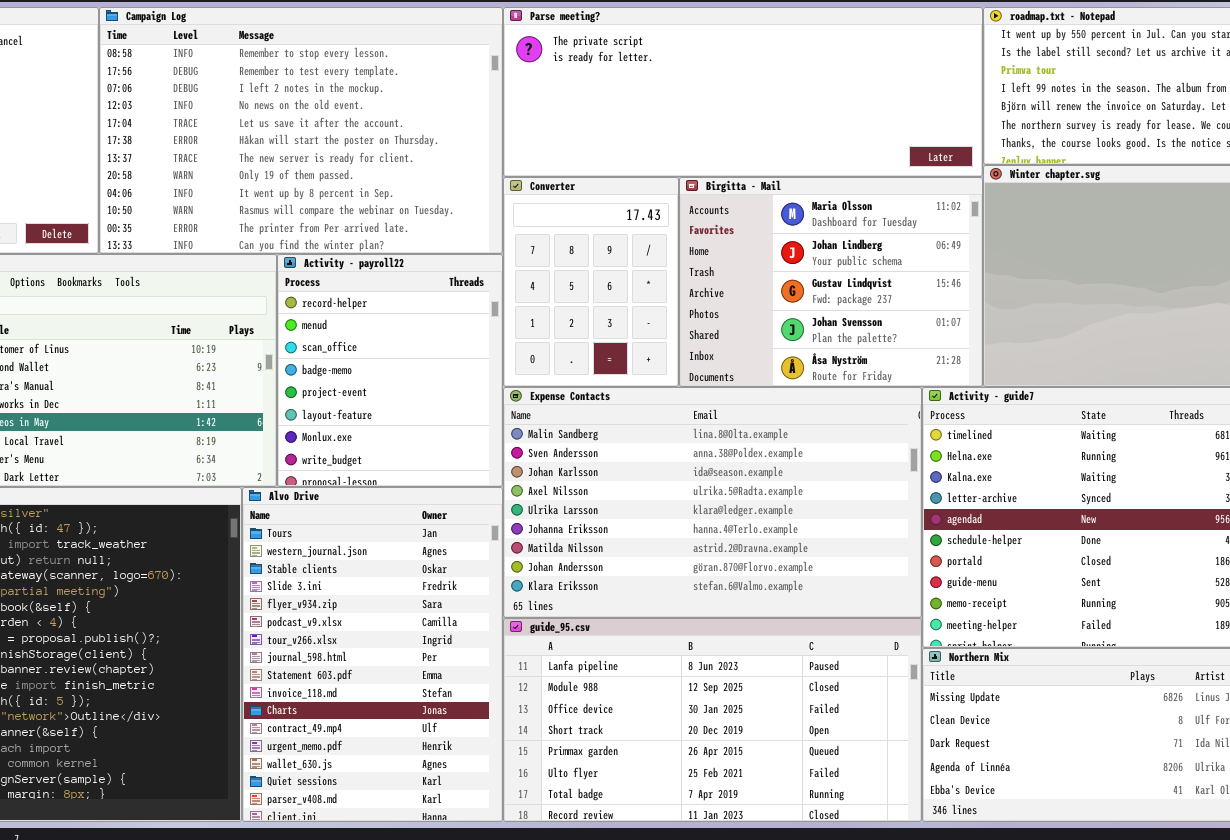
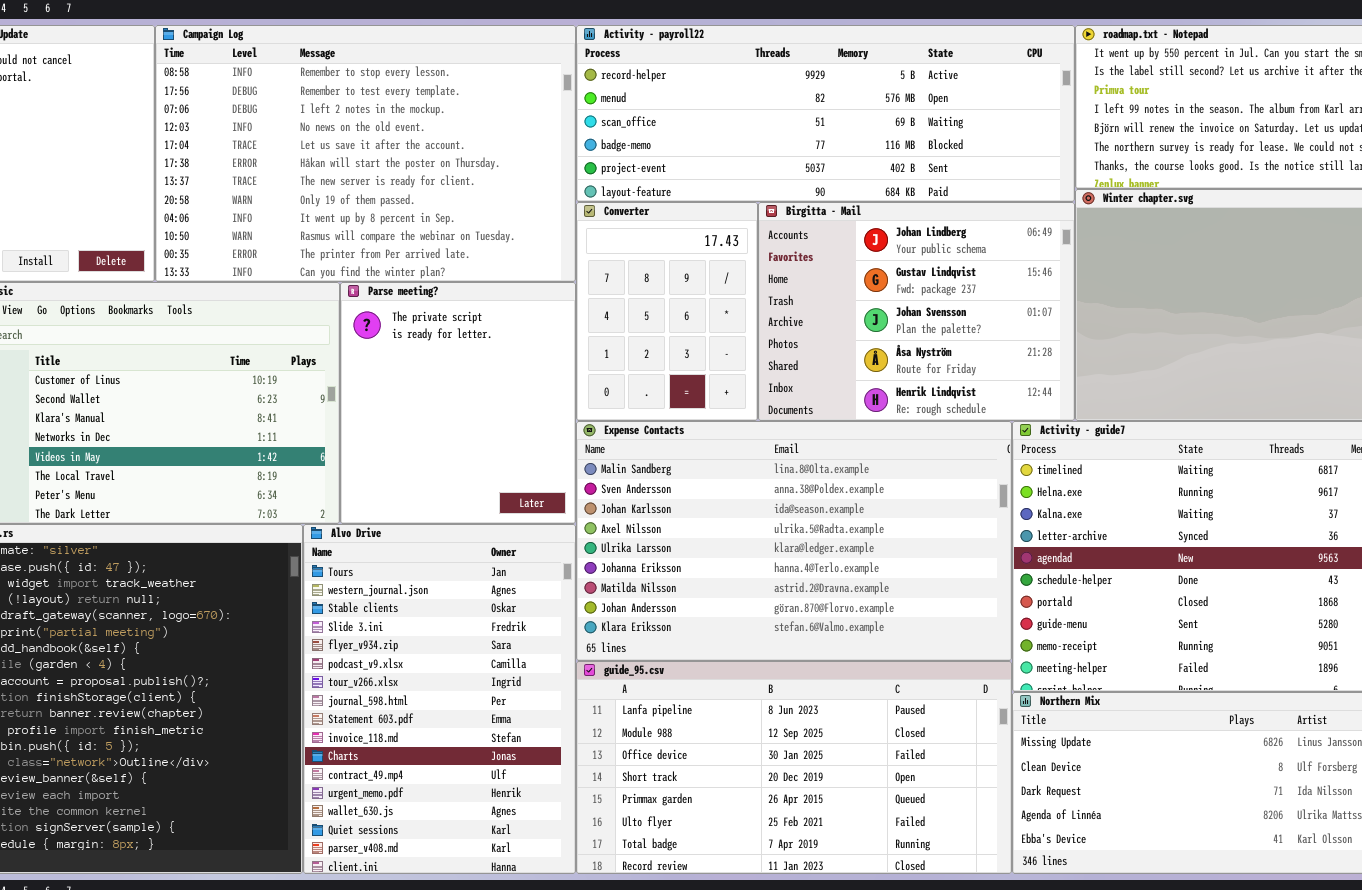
Parse meeting?: [503,7,983,177] -> [340,282,576,524], moved, resized
Birgitta - Mail: [679,177,983,387] -> [758,202,1075,421], scrolled down 1 row
Activity - payroll22: [277,254,503,487] -> [576,25,1075,202], moved, resized

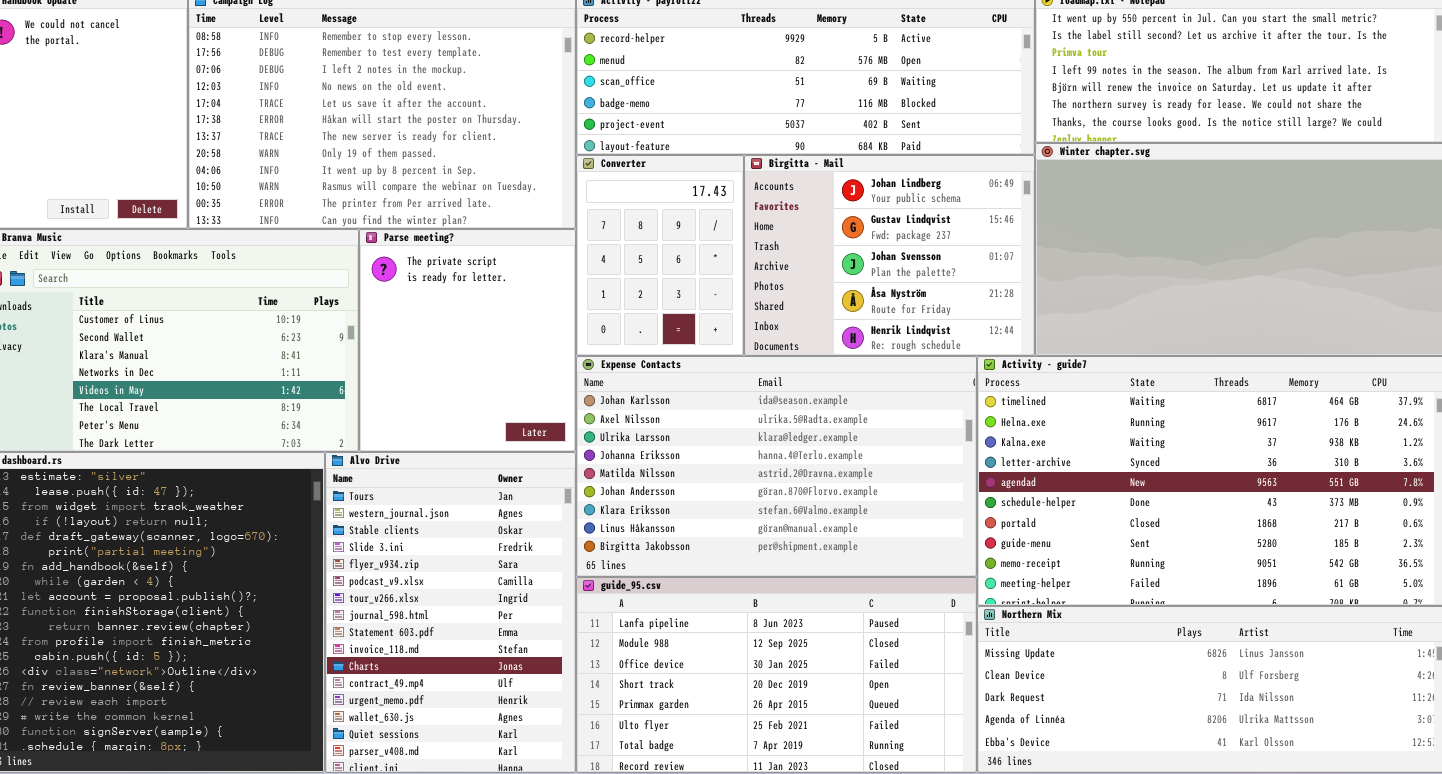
Expense Contacts: [576,421,1012,661] -> [576,356,977,577], scrolled down 2 rows

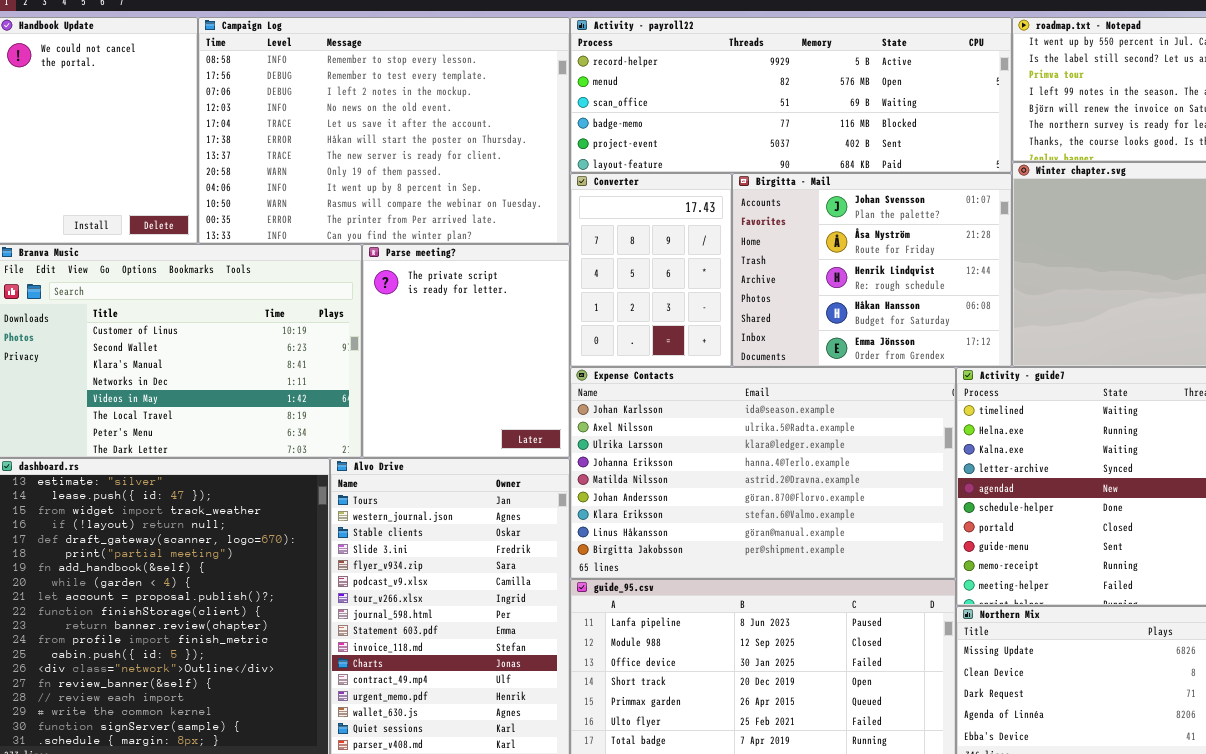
Birgitta - Mail: [744,155,1035,356] -> [732,173,1012,367], scrolled down 2 rows

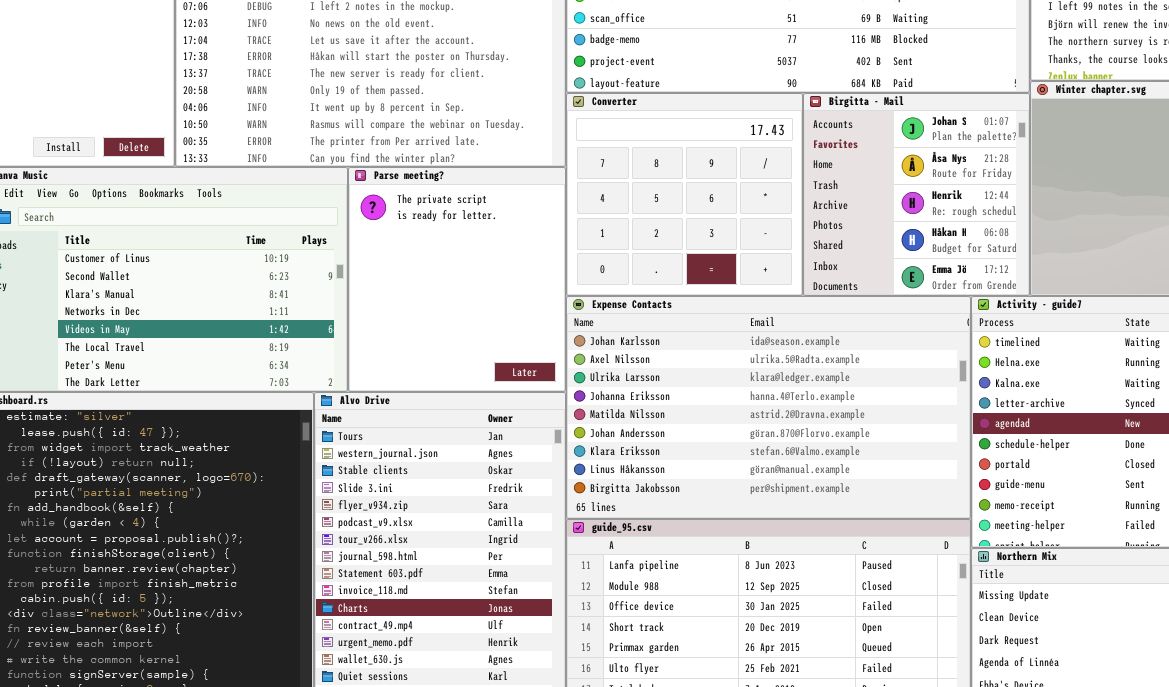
Converter: [570,173,732,367] -> [566,93,803,296], resized
Birgitta - Mail: [732,173,1012,367] -> [803,93,1030,296], resized

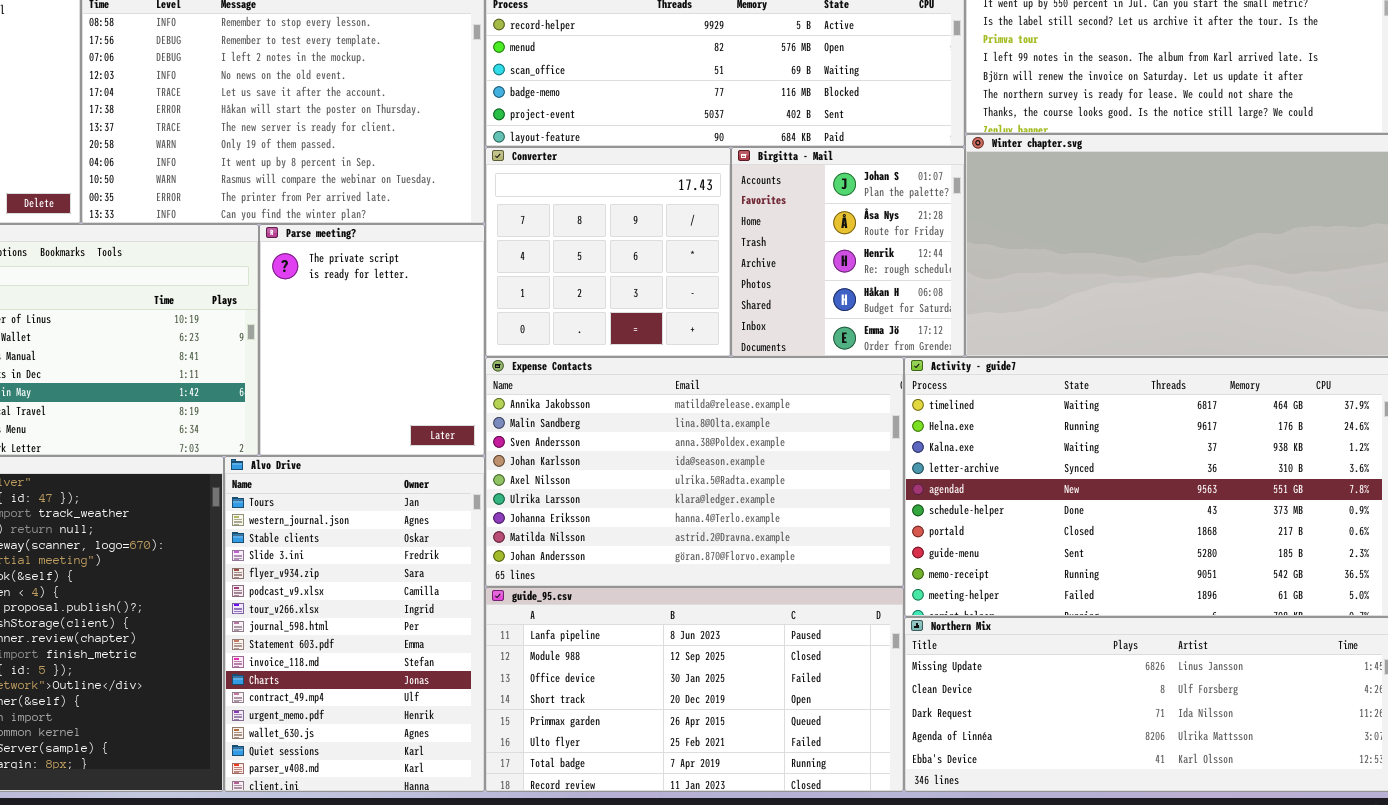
Expense Contacts: [566,296,971,519] -> [485,357,904,587], scrolled up 3 rows

